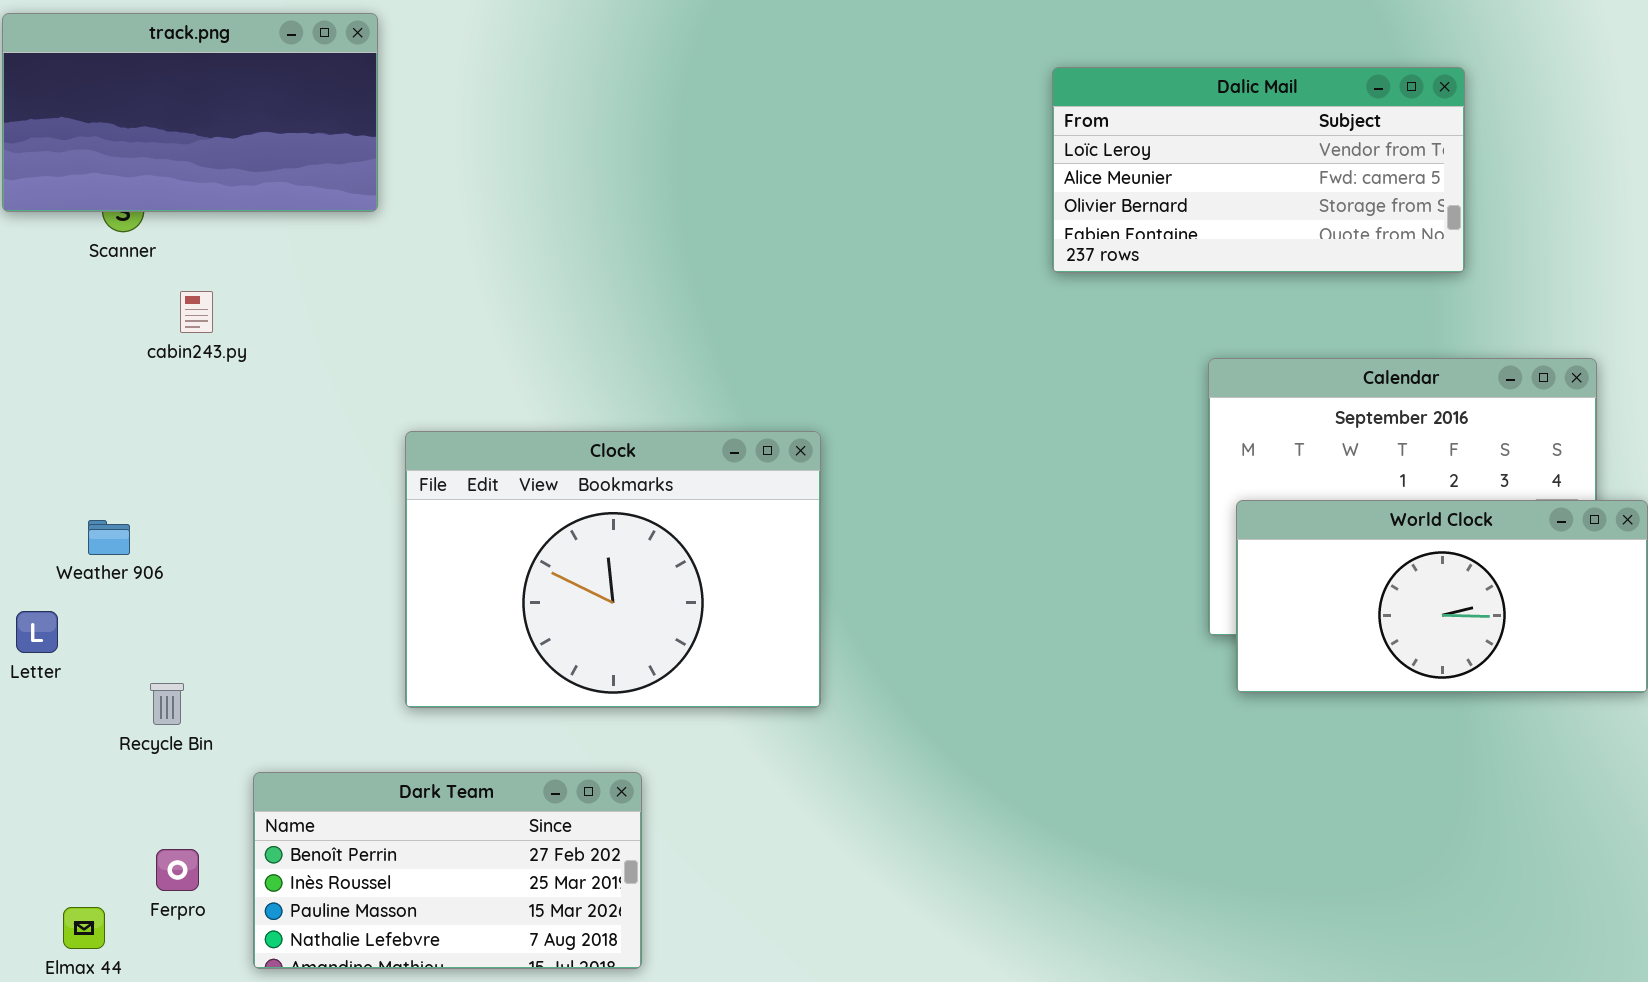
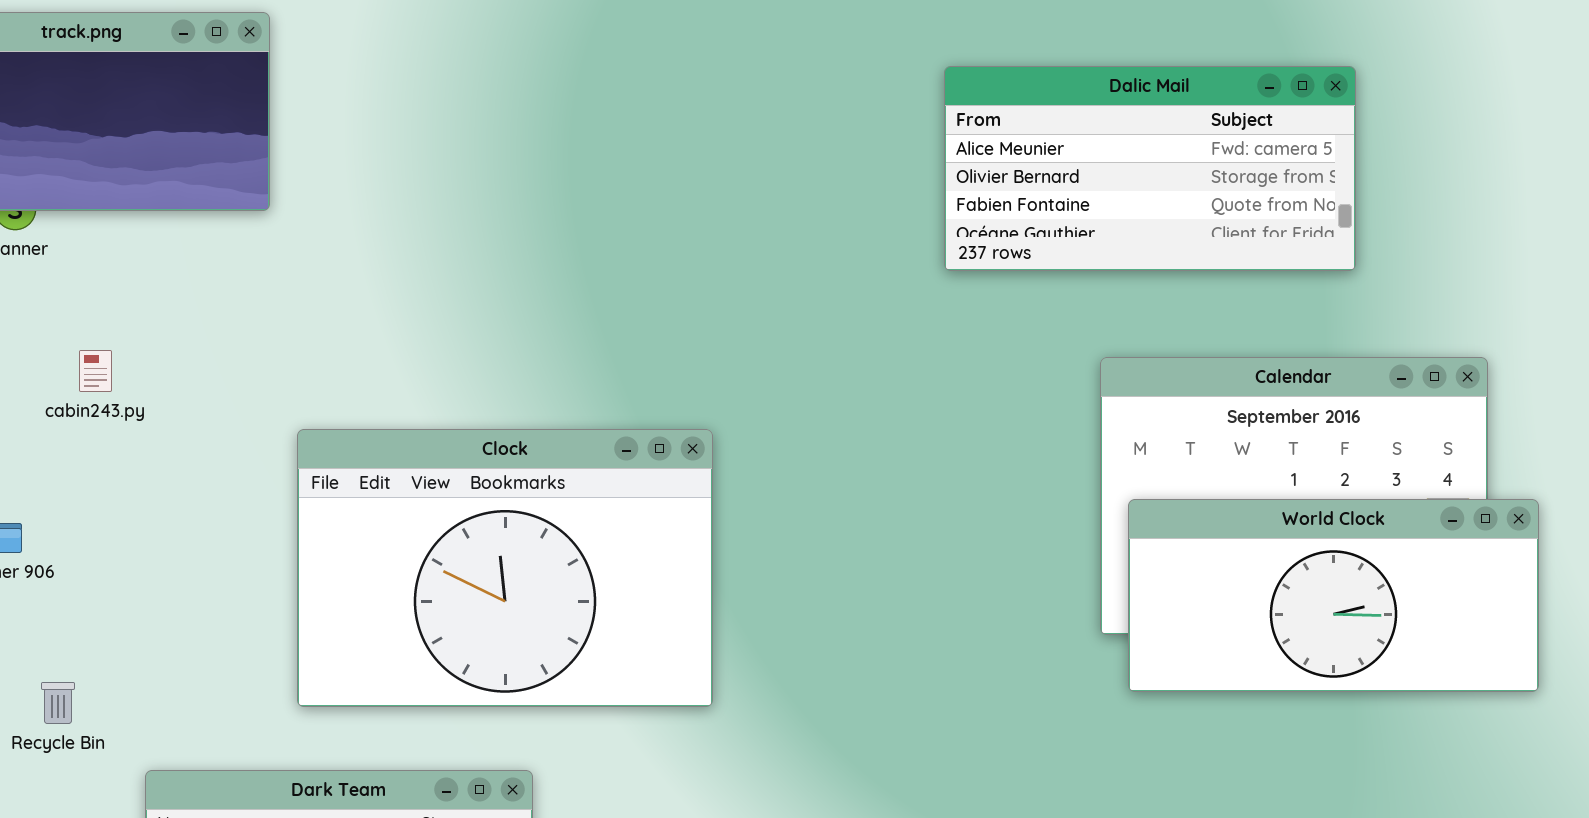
Dalic Mail: [1052,67,1465,273] -> [944,66,1356,271], scrolled down 1 row
cabin243.py: [180,291,213,333] -> [79,350,112,392], moved

